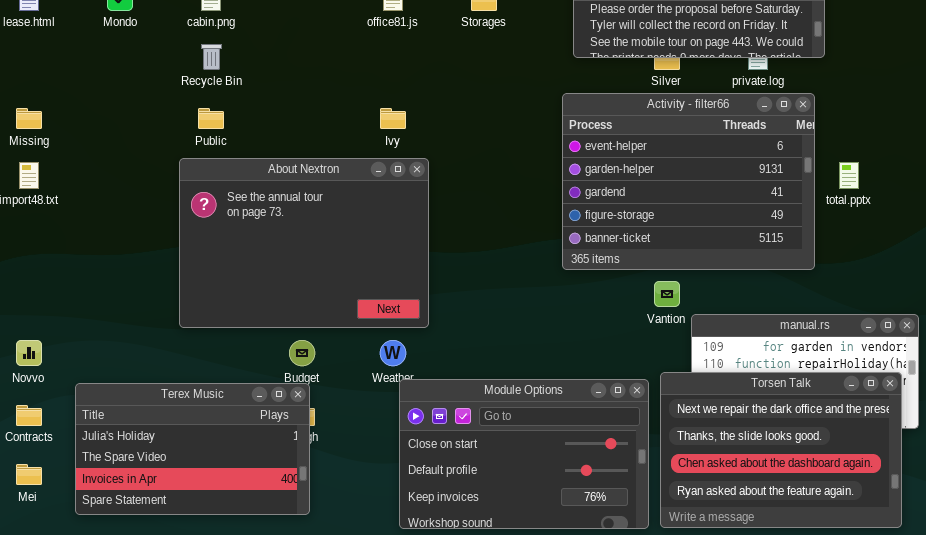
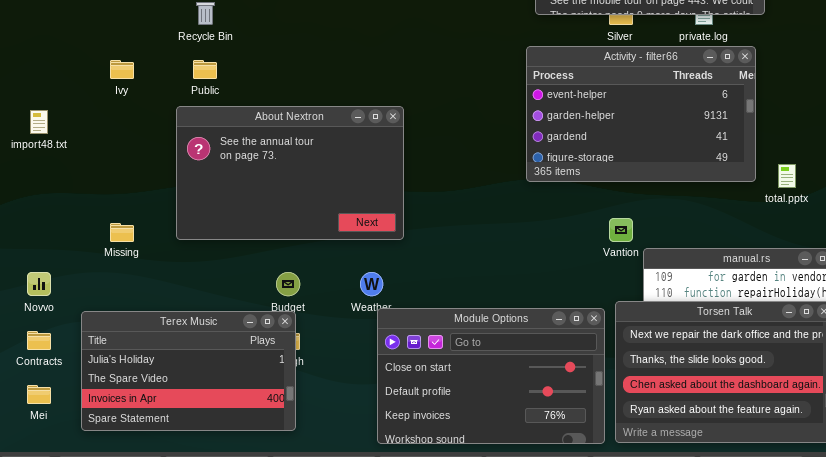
Activity - filter66: [562,93,815,270] -> [526,46,756,182], resized
Missing: [16,108,42,129] -> [110,223,134,242], moved
Ivy: [380,108,406,129] -> [110,60,134,79], moved
About Nextron: [179,158,429,328] -> [176,106,404,240], resized
total.pptx: [839,162,859,189] -> [778,164,796,188], moved

